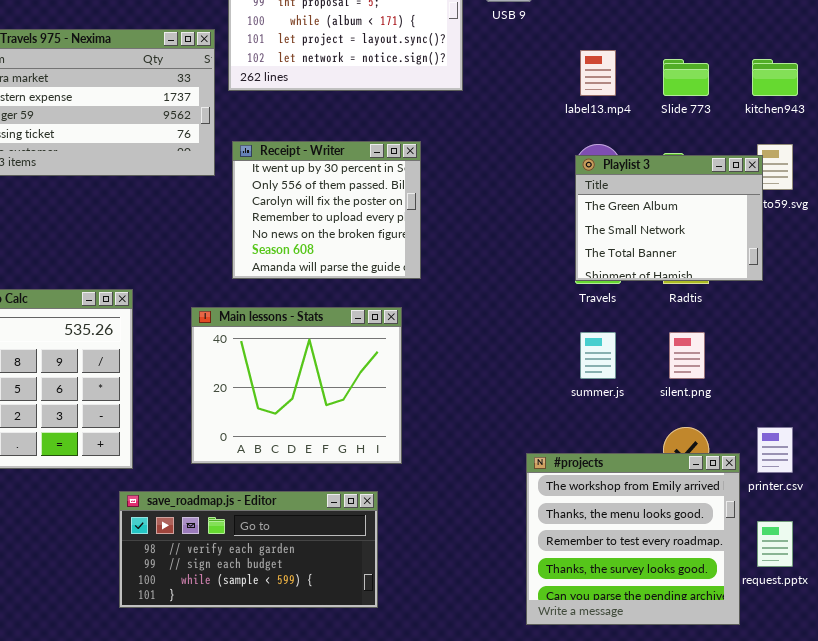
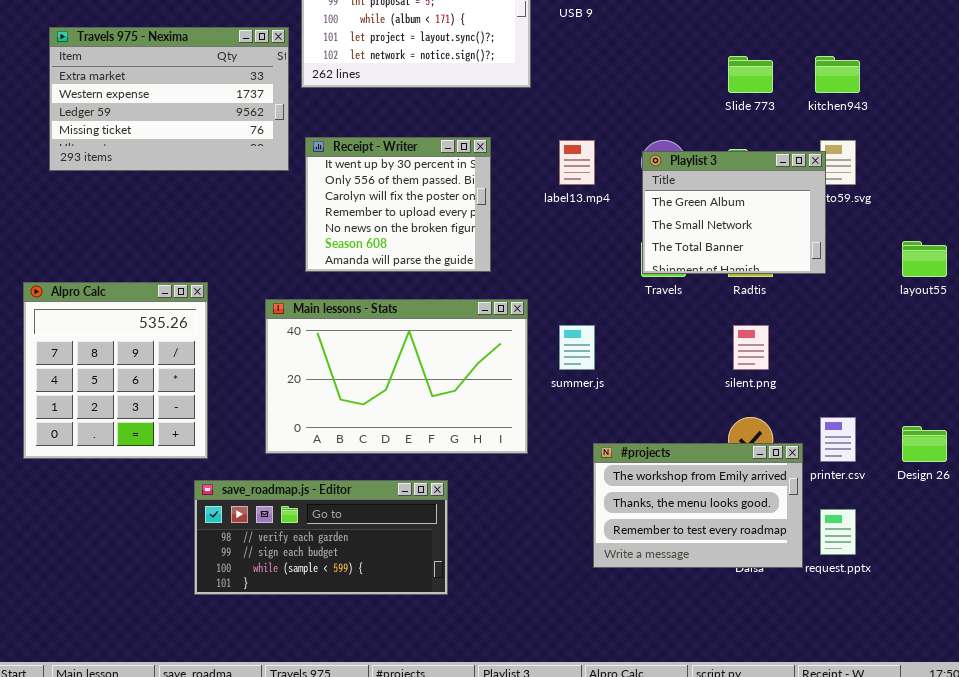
label13.mp4: [580,50,616,96] -> [559,140,595,185], moved
Main lessons - Stats: [191,307,402,464] -> [265,299,528,454], resized
summer.js: [580,332,616,379] -> [559,325,595,370], moved
#projects: [526,453,740,625] -> [593,443,803,568], resized

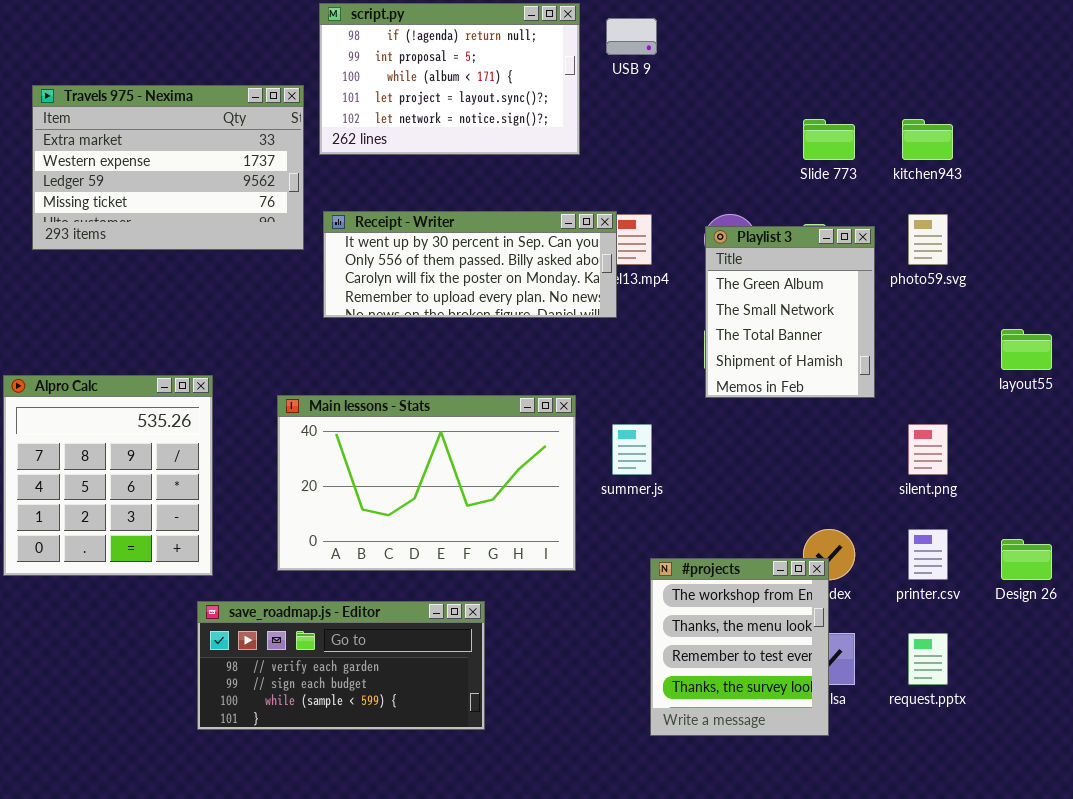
Receipt - Writer: [305,137,491,272] -> [323,211,617,318], resized
Playlist 3: [642,151,826,274] -> [705,226,875,398], resized
silent.png: [733,325,769,370] -> [908,424,948,475], moved
#projects: [593,443,803,568] -> [650,558,829,736], resized

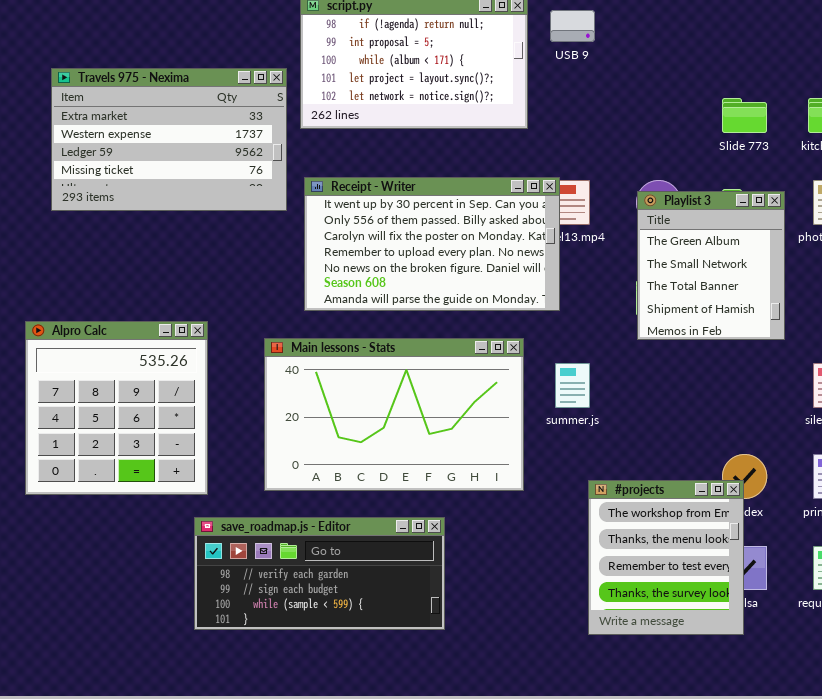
Receipt - Writer: [323,211,617,318] -> [304,177,560,311], resized

